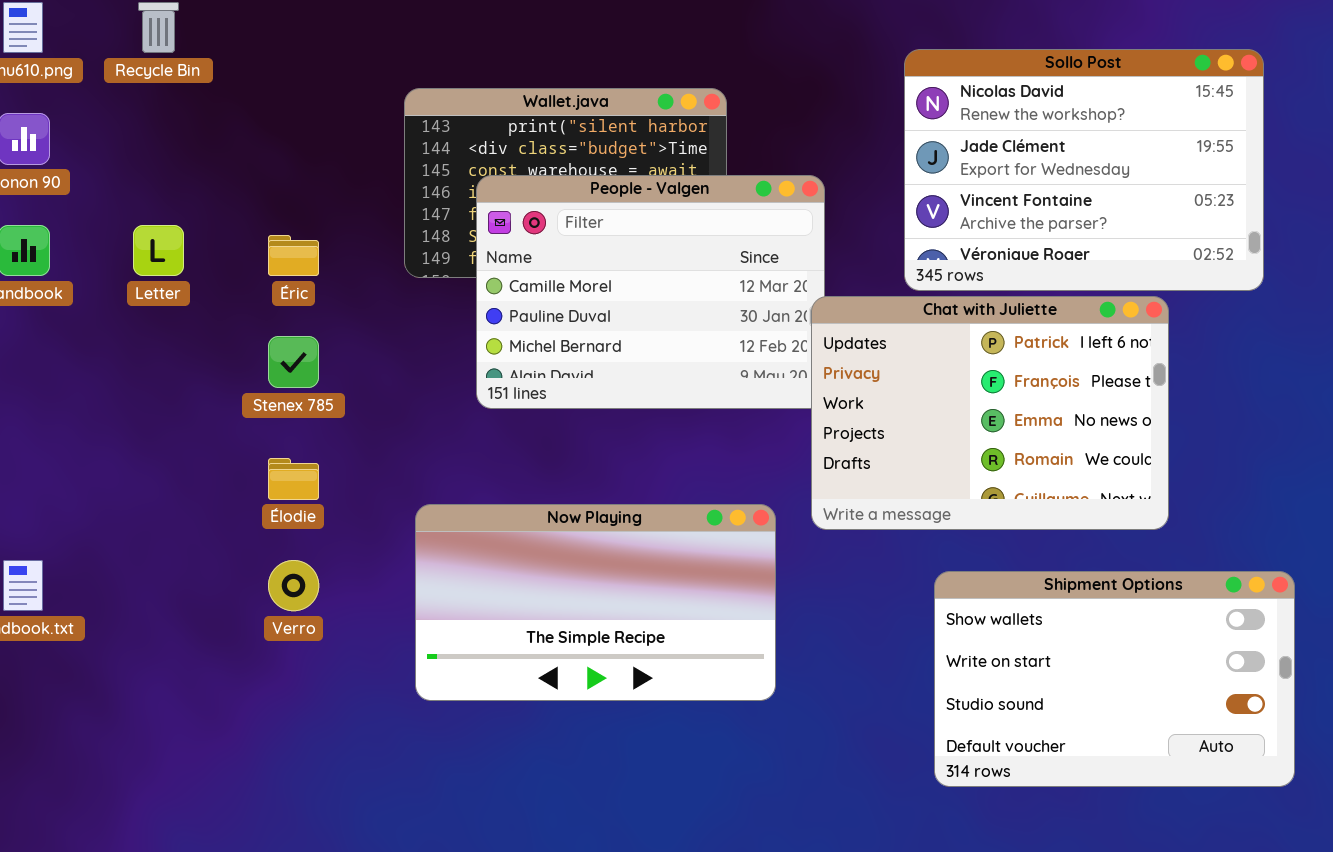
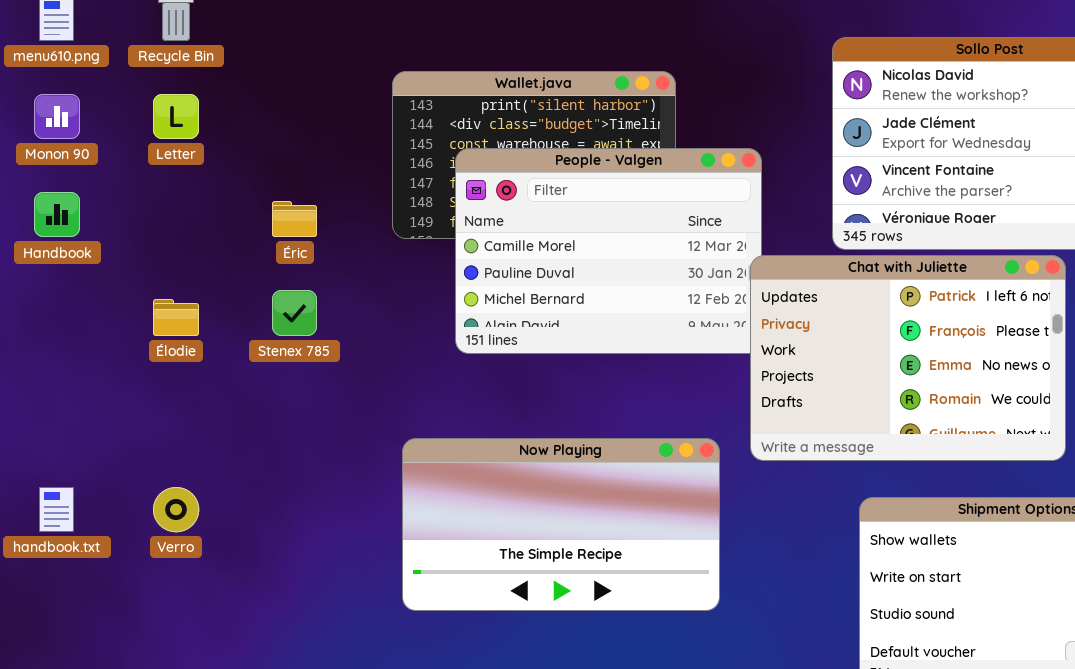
Letter: [133,225,184,276] -> [153,94,199,139], moved
Élodie: [268,458,319,500] -> [153,299,199,336], moved
Verro: [268,560,319,611] -> [153,487,199,532], moved

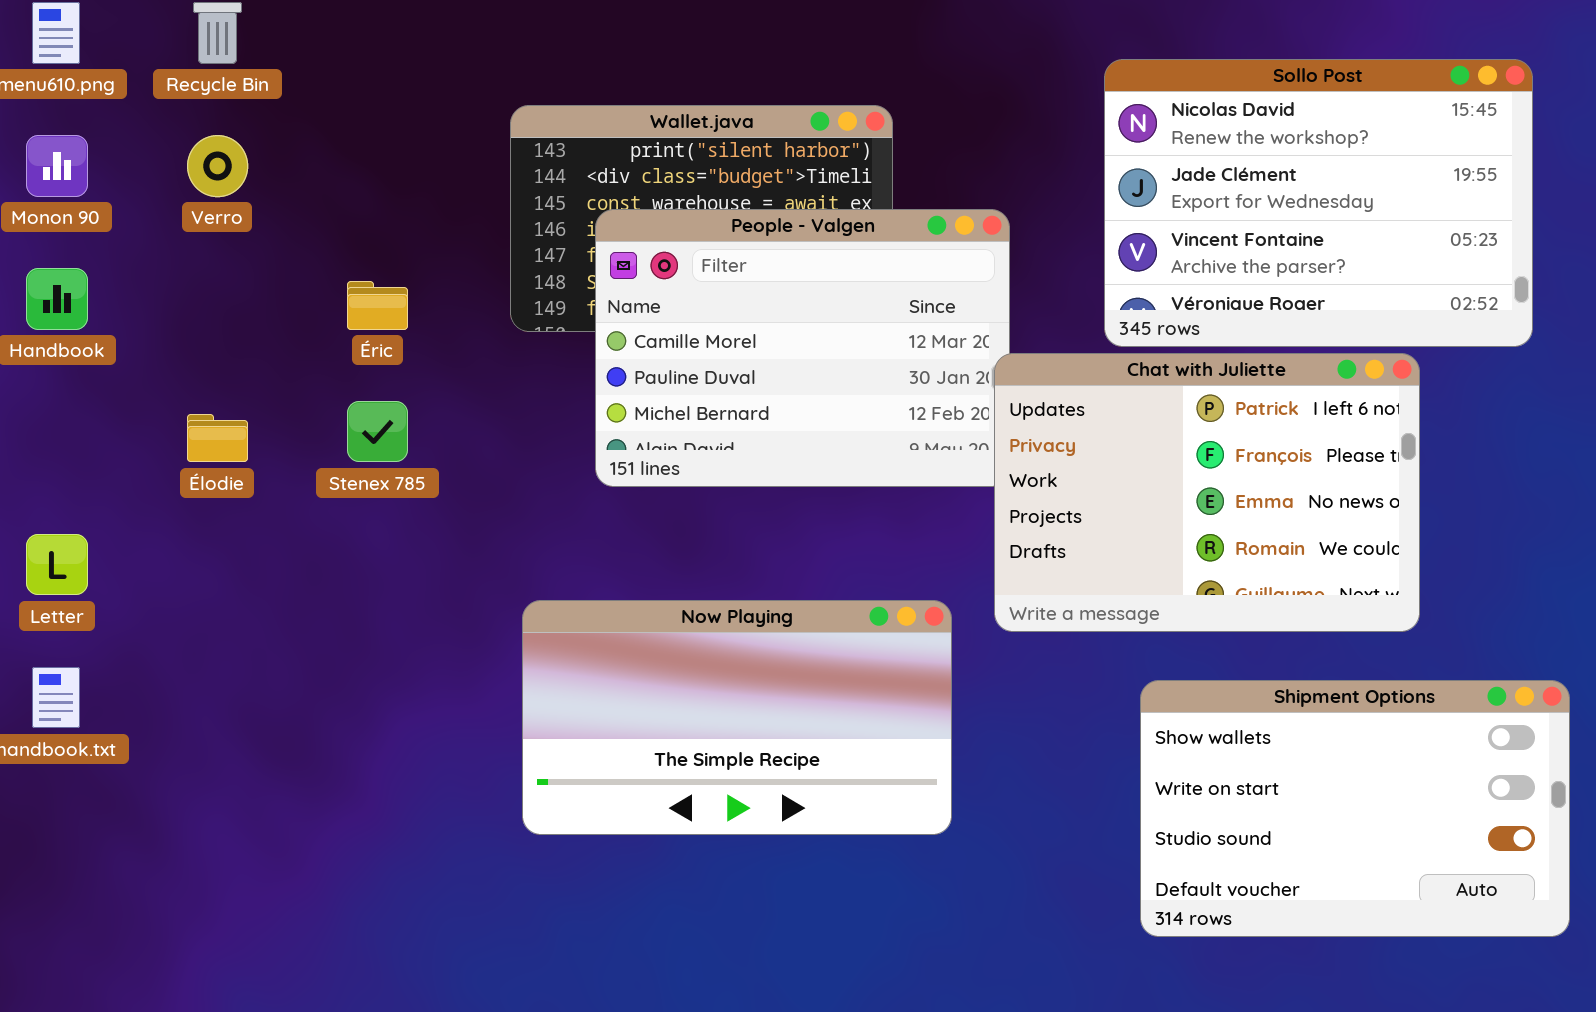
Letter: [153,94,199,139] -> [26,534,88,595], moved
Verro: [153,487,199,532] -> [187,135,248,197], moved

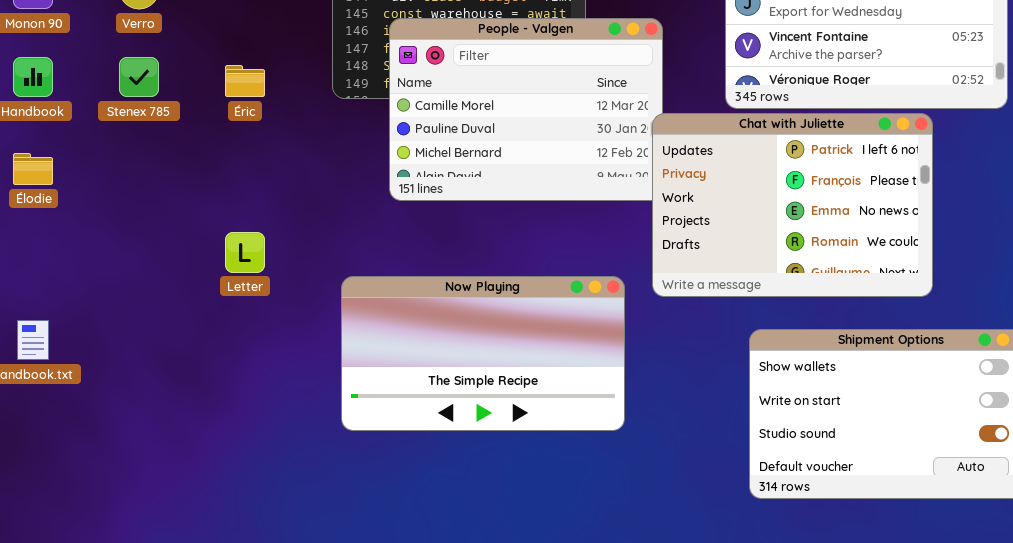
Stenex 785: [347,401,408,462] -> [119,57,159,97], moved
Élodie: [187,414,248,462] -> [13,153,53,185], moved
Letter: [26,534,88,595] -> [225,232,265,273], moved

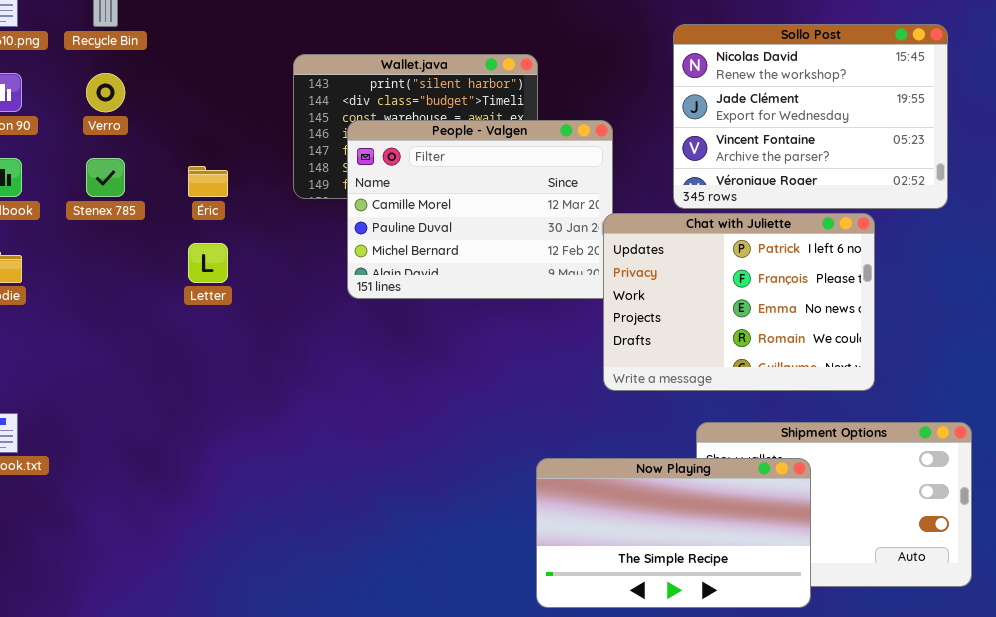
Letter: [225,232,265,273] -> [188,243,228,283], moved
Now Playing: [341,276,625,431] -> [536,458,811,608], moved

